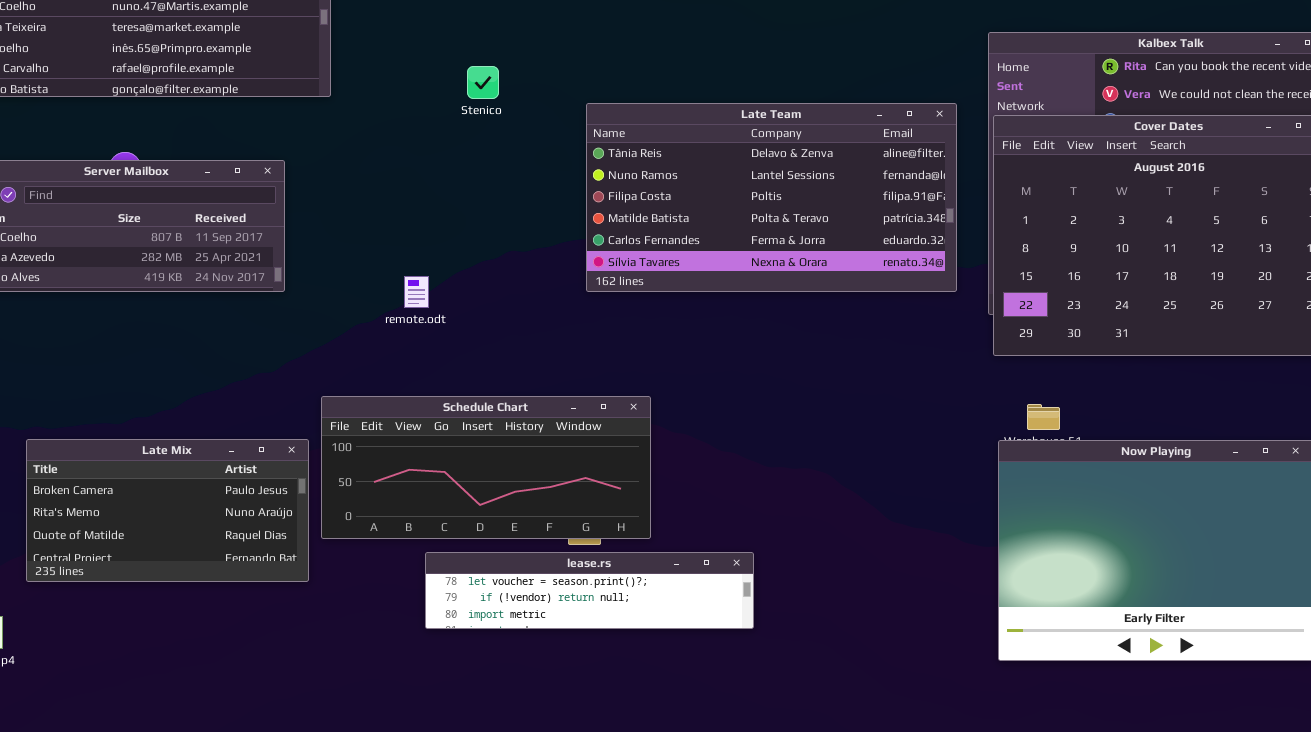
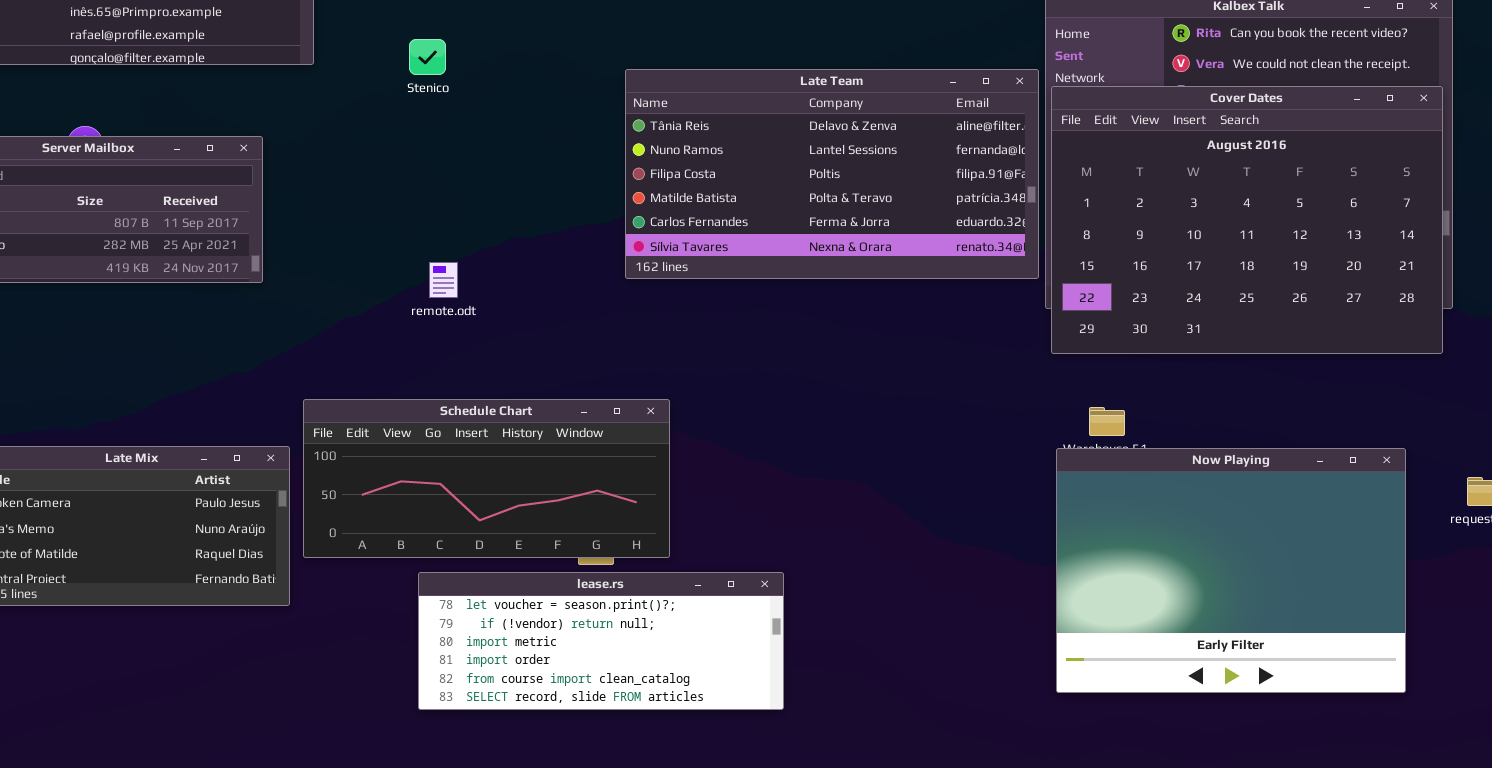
Stenico: [467,66,499,99] -> [409,39,446,75], moved
Late Team: [586,103,957,292] -> [625,69,1039,279], moved
remote.odt: [404,276,429,308] -> [429,262,458,298], moved
lease.rs: [425,552,754,629] -> [418,572,784,710], resized

